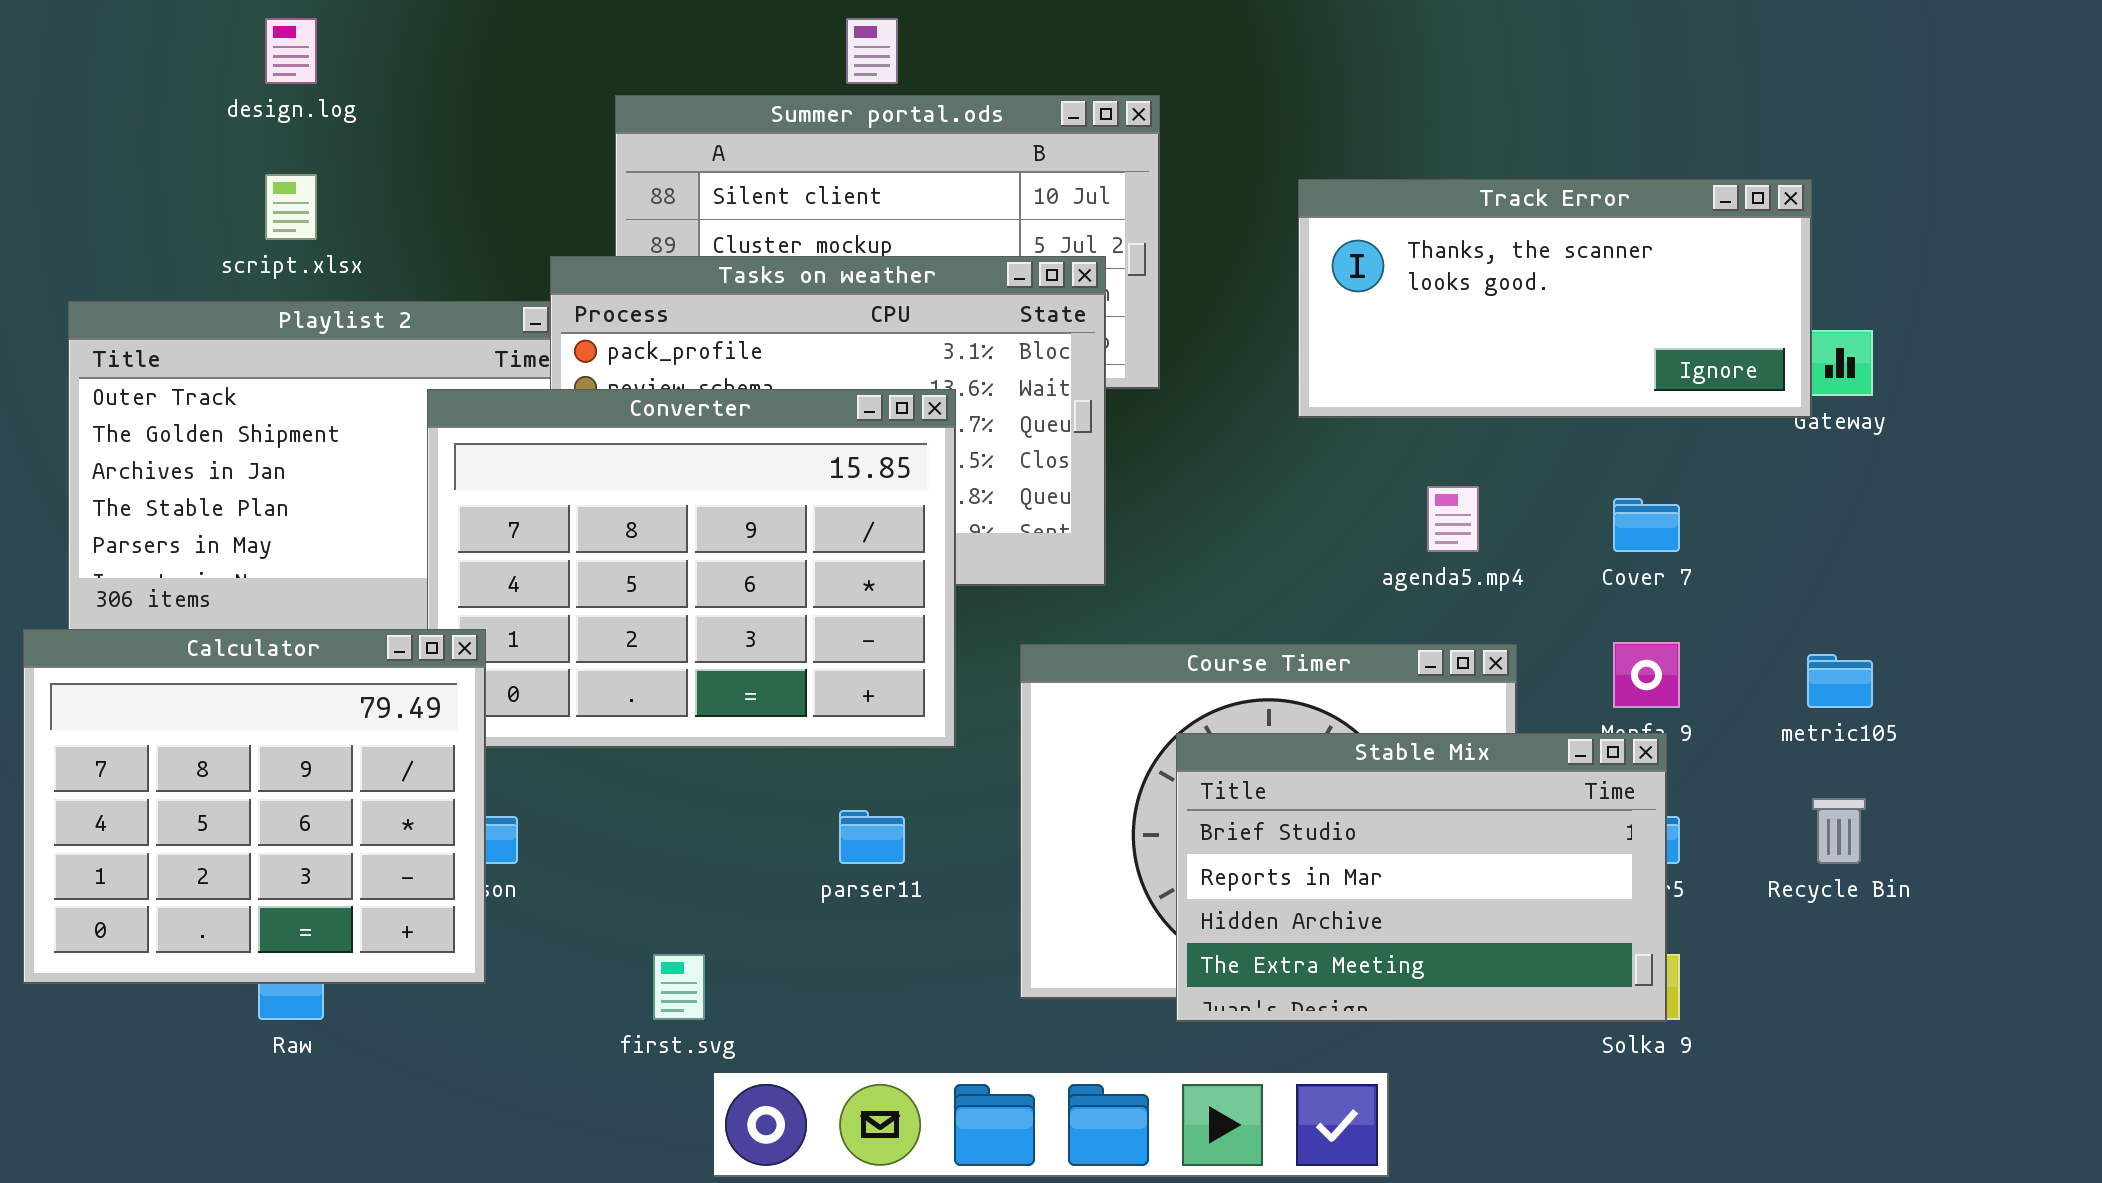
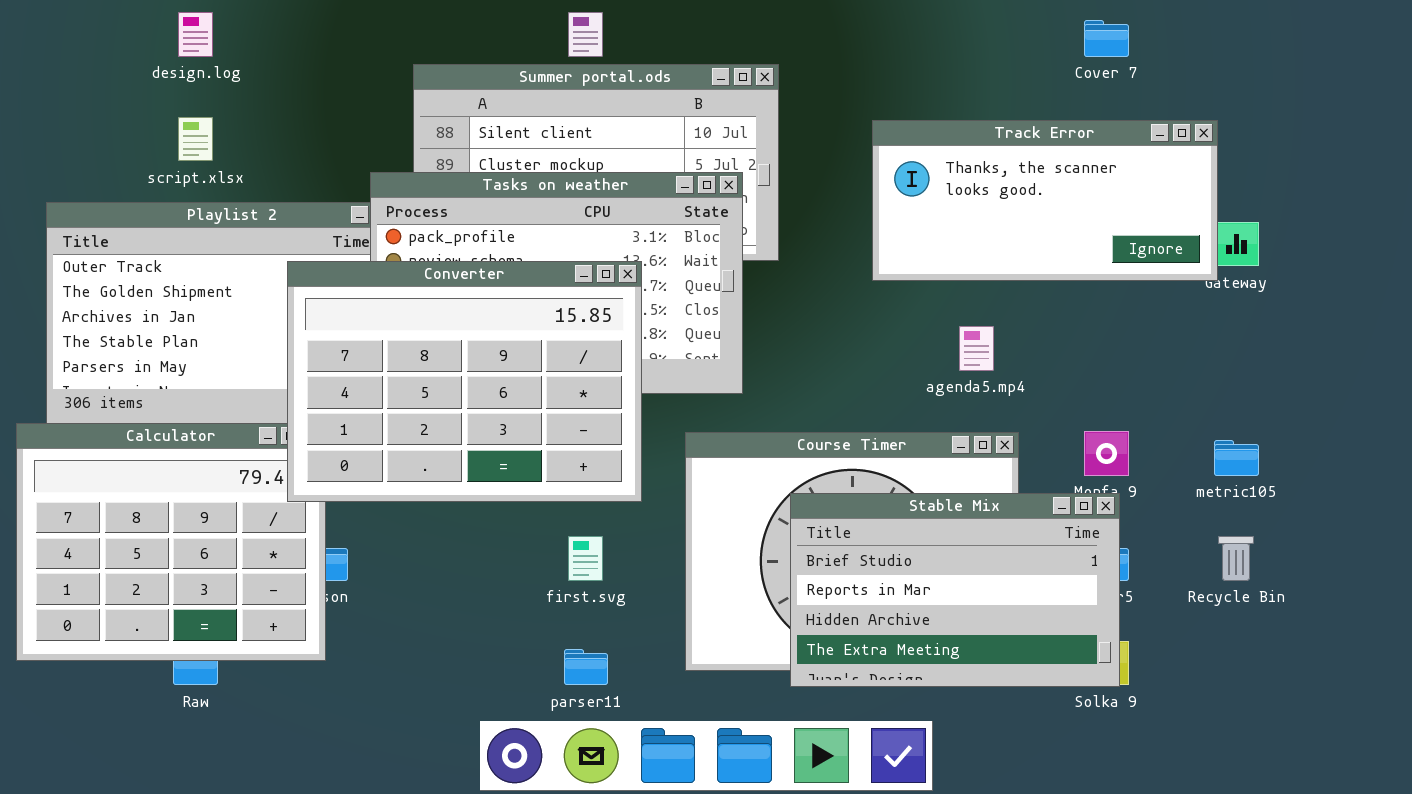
Converter: [427,389,956,748] -> [287,261,642,502], raised
Cover 7: [1613,498,1680,552] -> [1084,20,1129,57], moved
parser11: [839,810,905,864] -> [564,649,608,685], moved
first.svg: [653,954,705,1020] -> [568,536,603,581], moved

